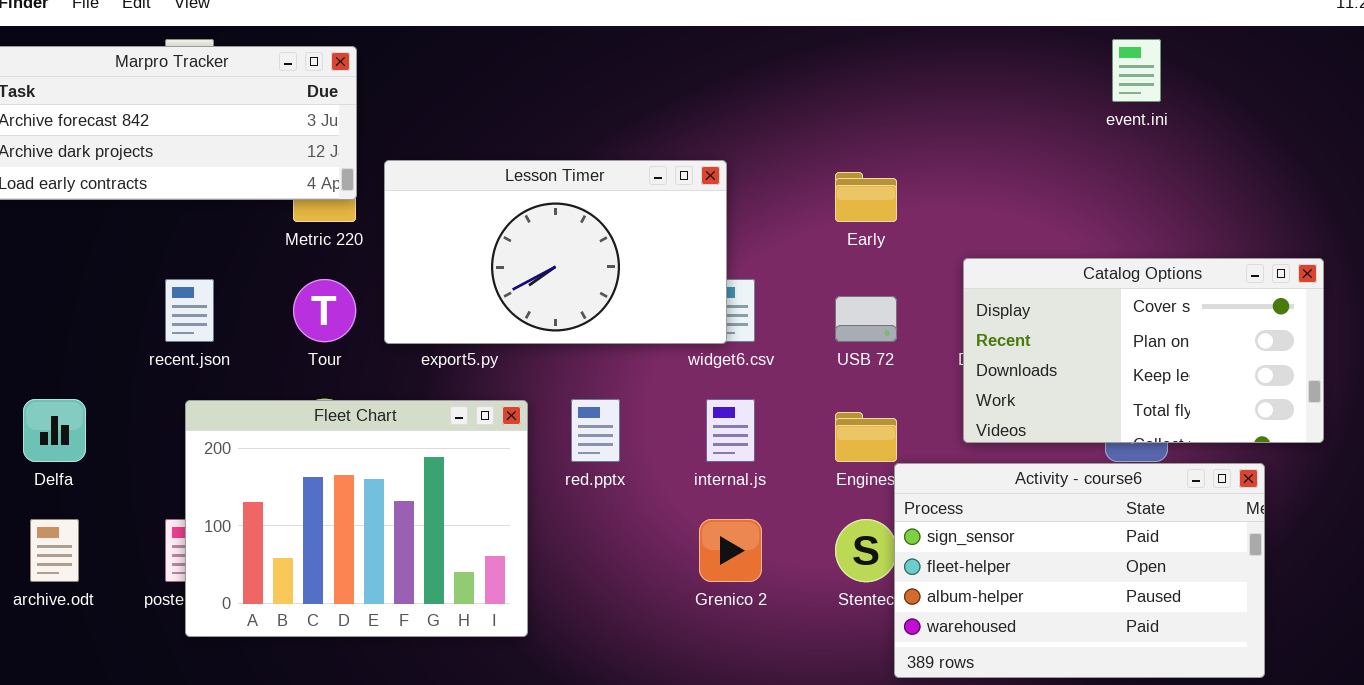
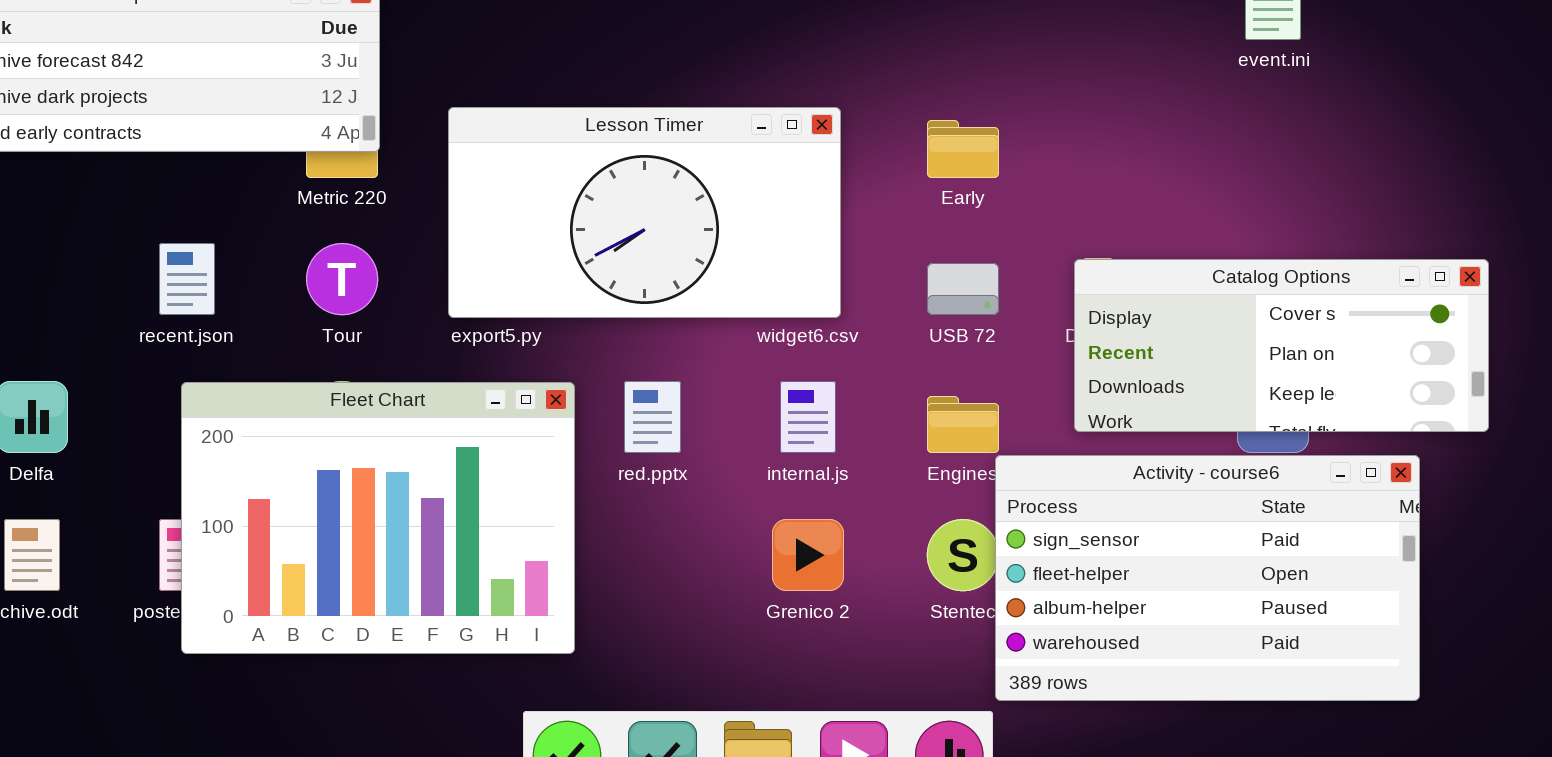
Lesson Timer: [384,160,727,344] -> [448,107,841,318], moved
Catalog Options: [963,258,1324,443] -> [1074,259,1489,432], resized

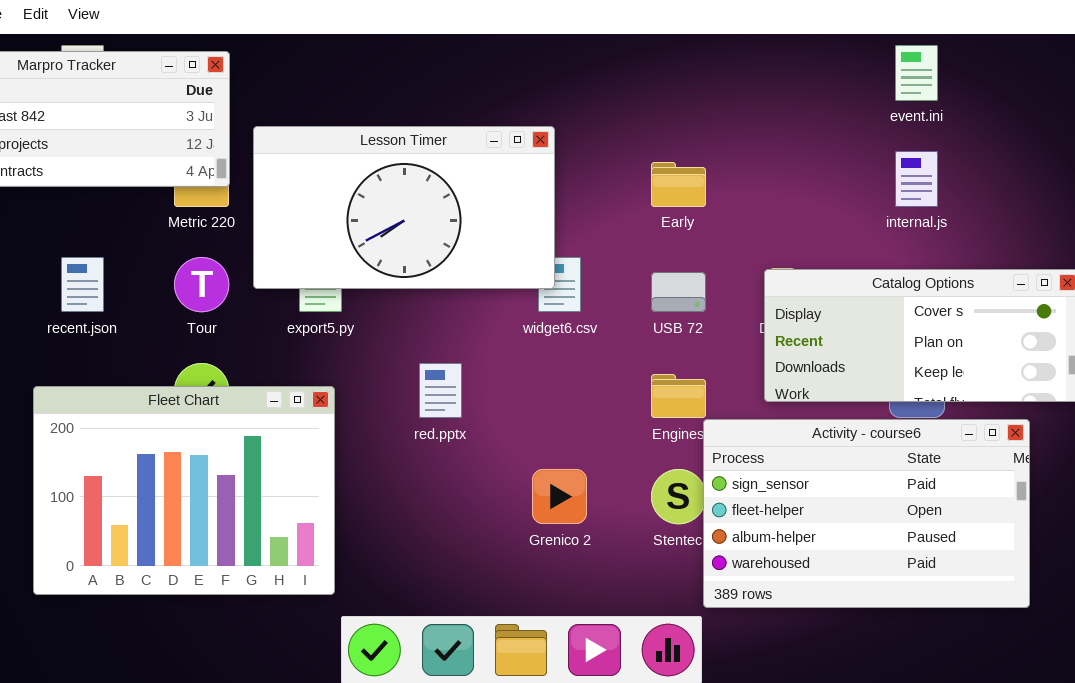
Lesson Timer: [448,107,841,318] -> [253,126,555,289], moved
internal.js: [780,381,836,453] -> [895,151,938,207], moved
Fleet Chart: [181,382,575,654] -> [33,386,335,595], moved

